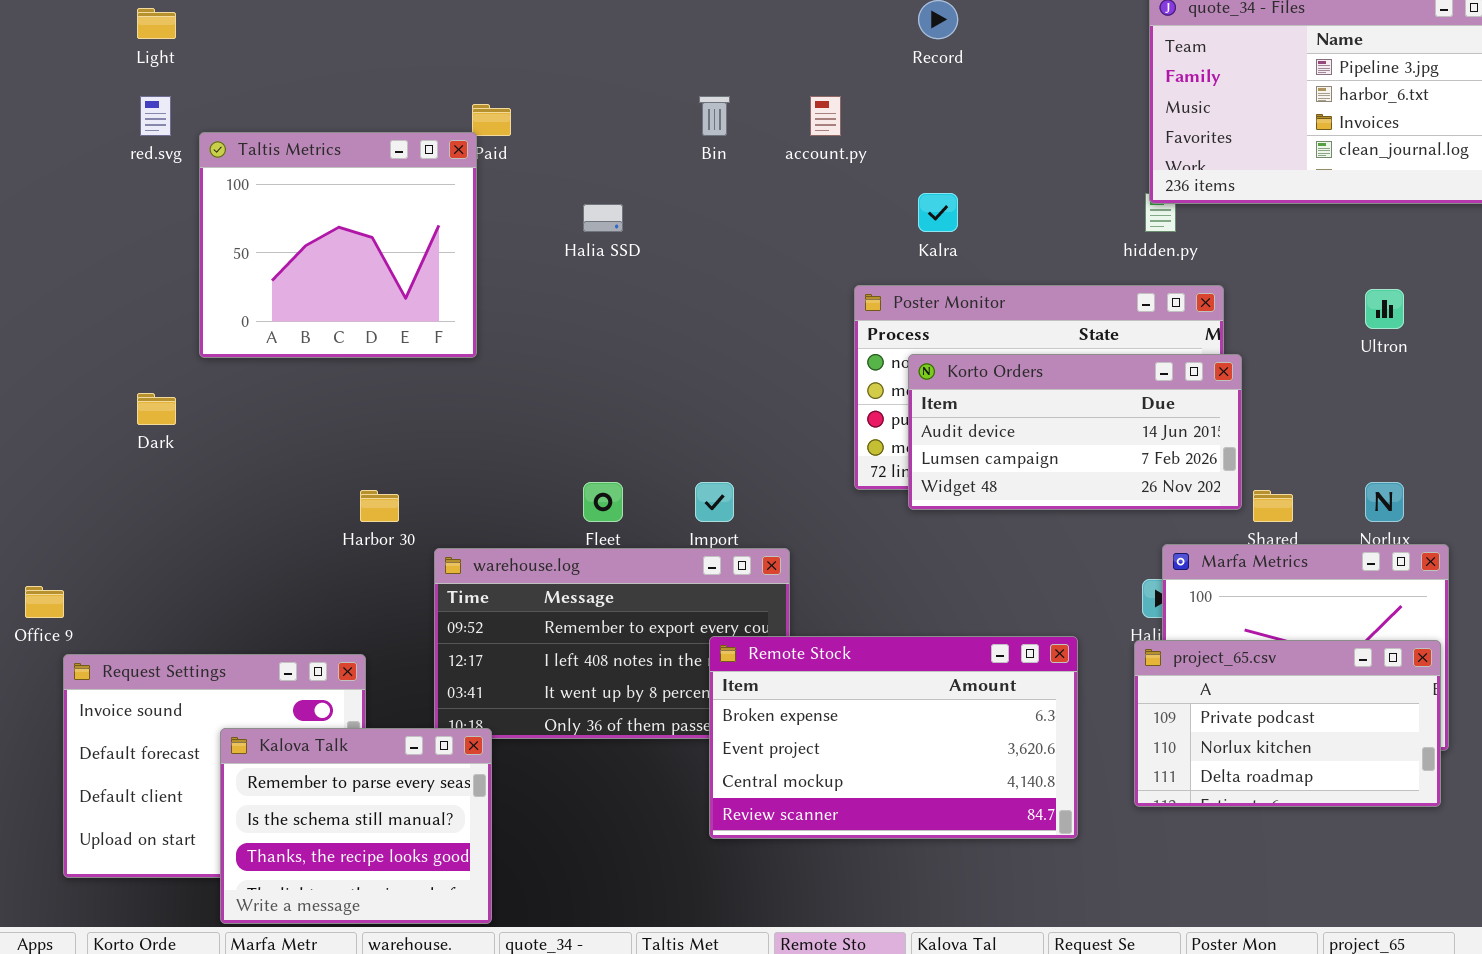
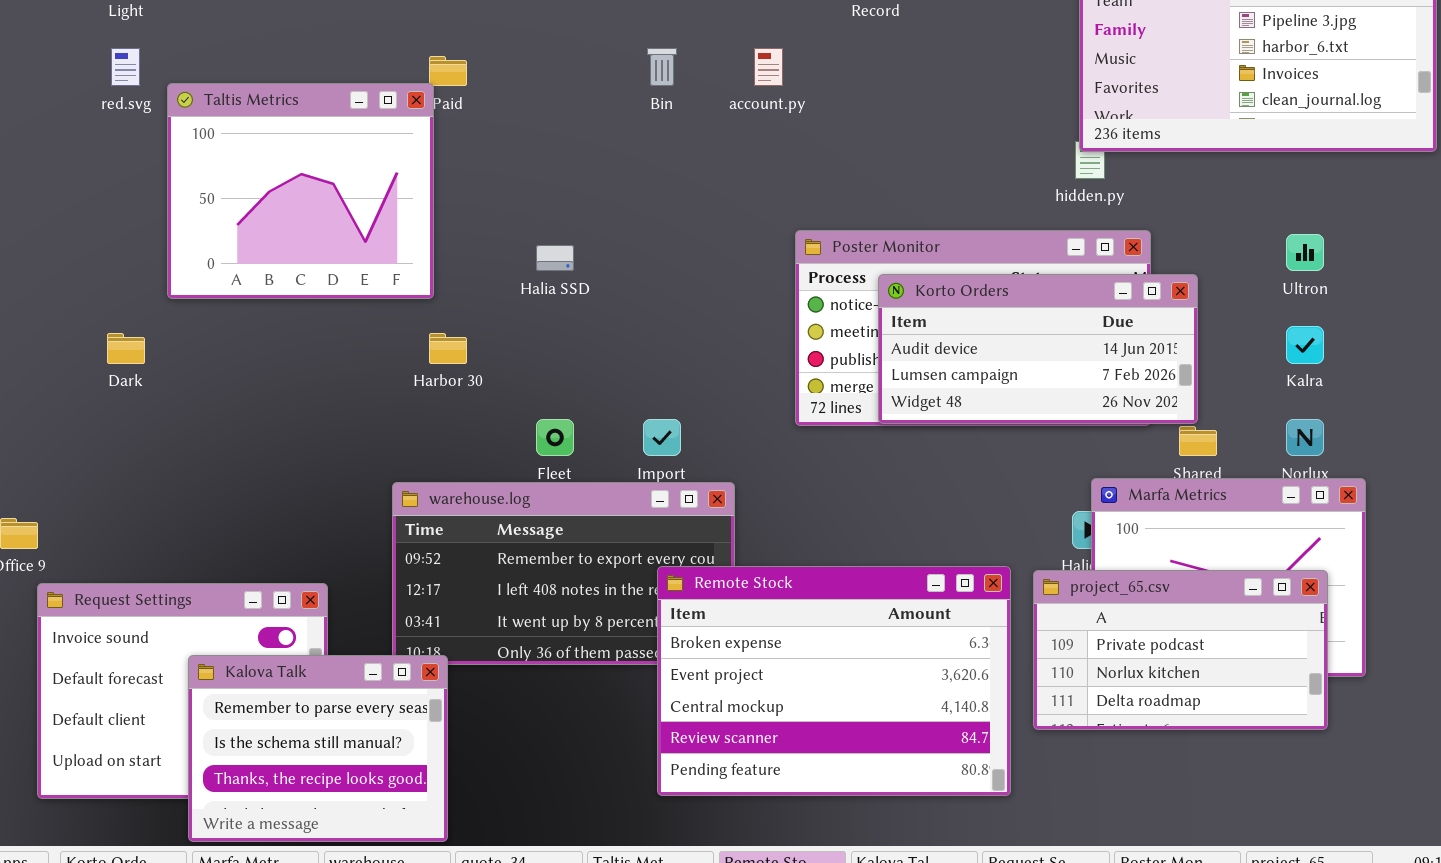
Kalra: [918,193,958,232] -> [1286,326,1324,364], moved
Halia SSD: [583,204,623,232] -> [536,245,574,271], moved
Korto Orders: [908,354,1242,510] -> [878,274,1198,424], moved
Harbor 30: [360,490,399,522] -> [429,333,467,364], moved
Remote Stock: [709,636,1078,839] -> [657,566,1011,796], resized
project_65.csv: [1134,640,1441,807] -> [1033,570,1328,730], moved

